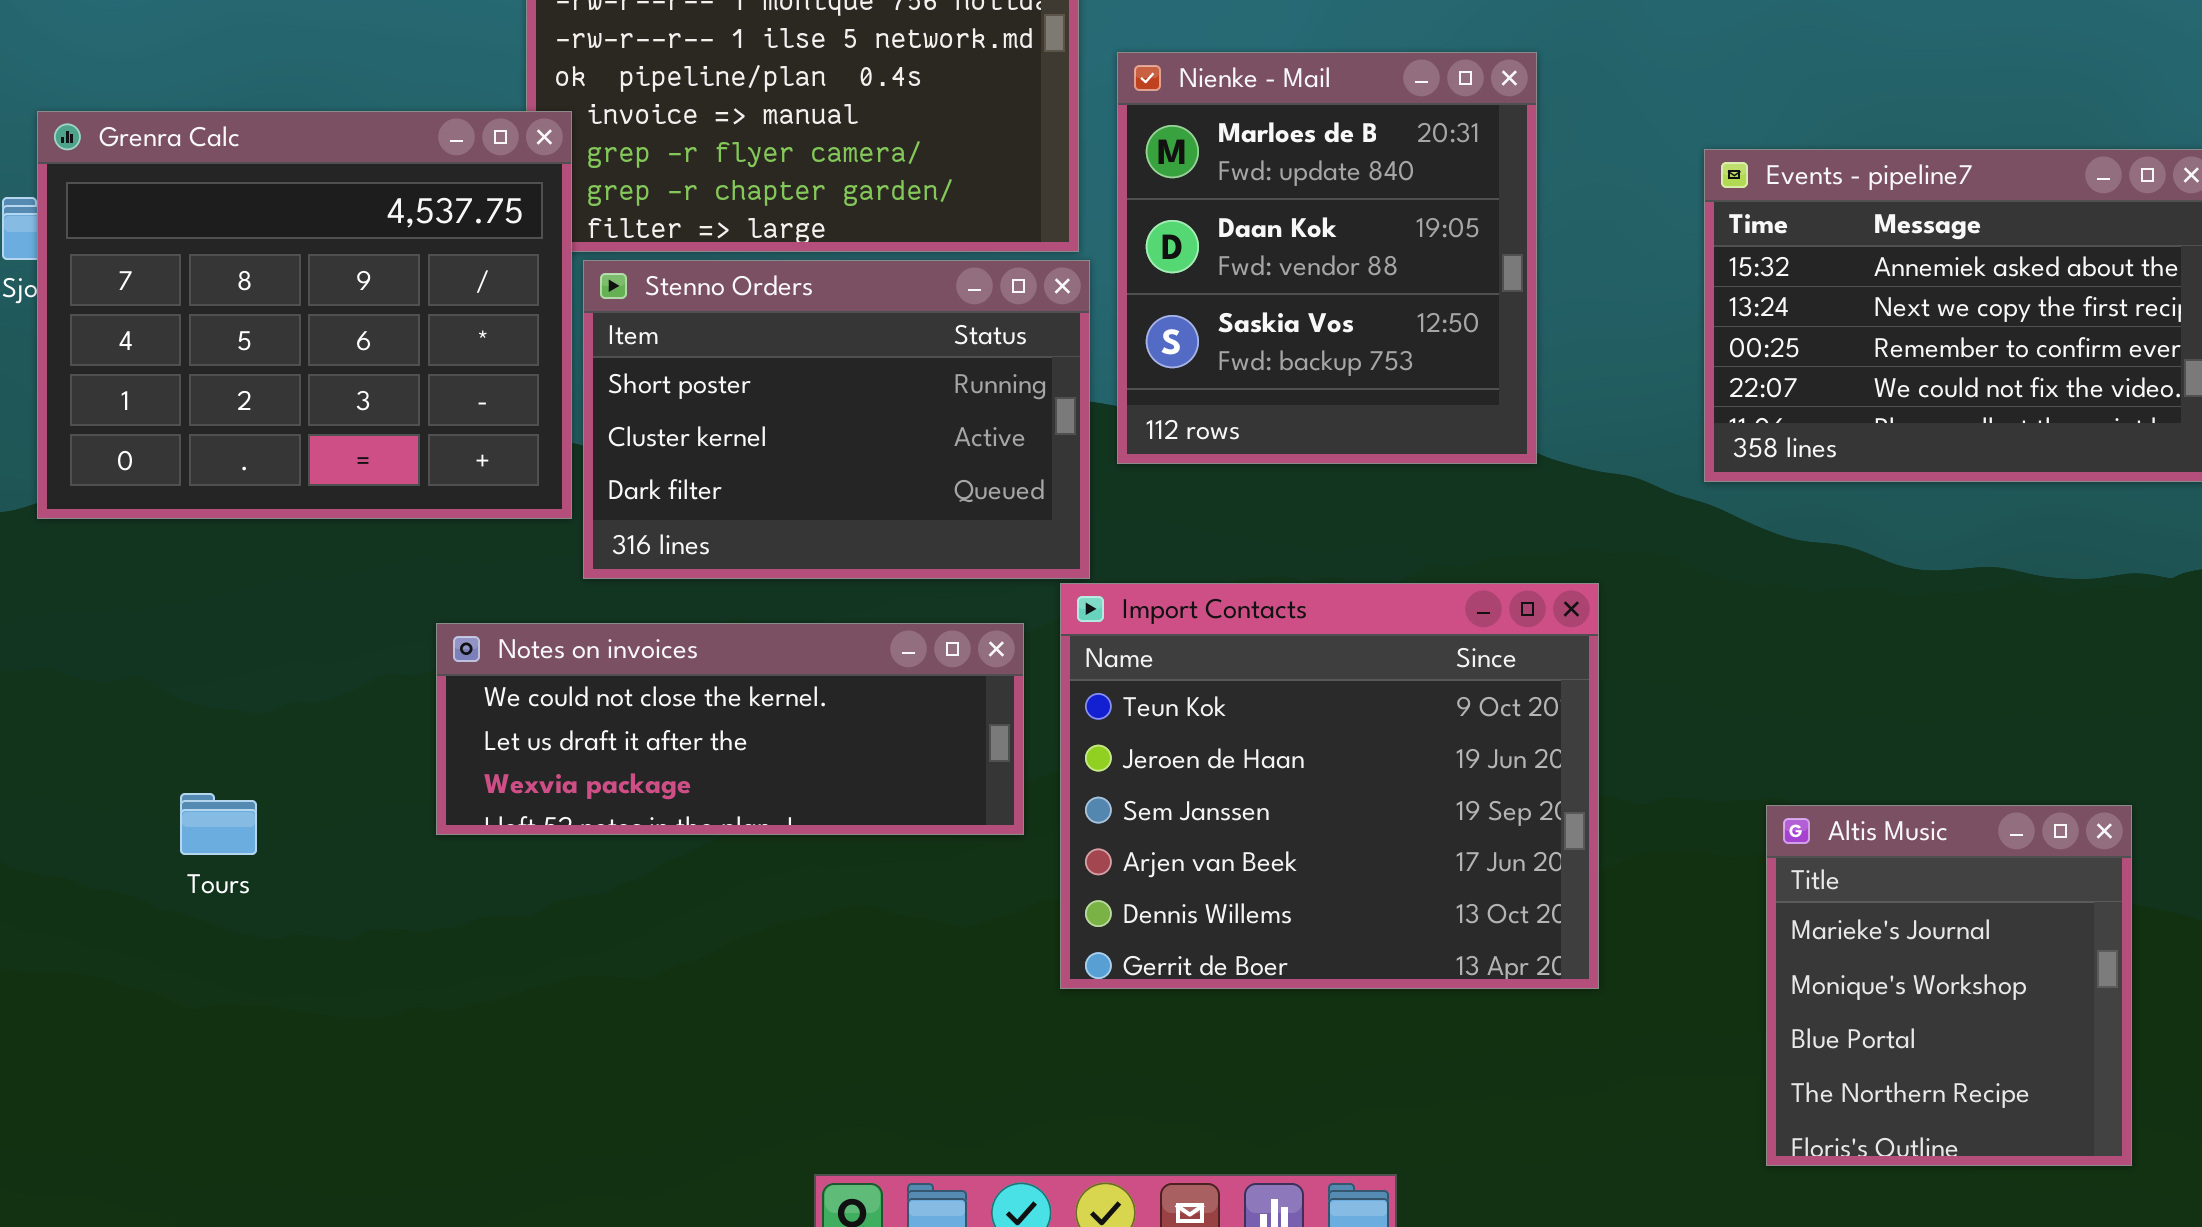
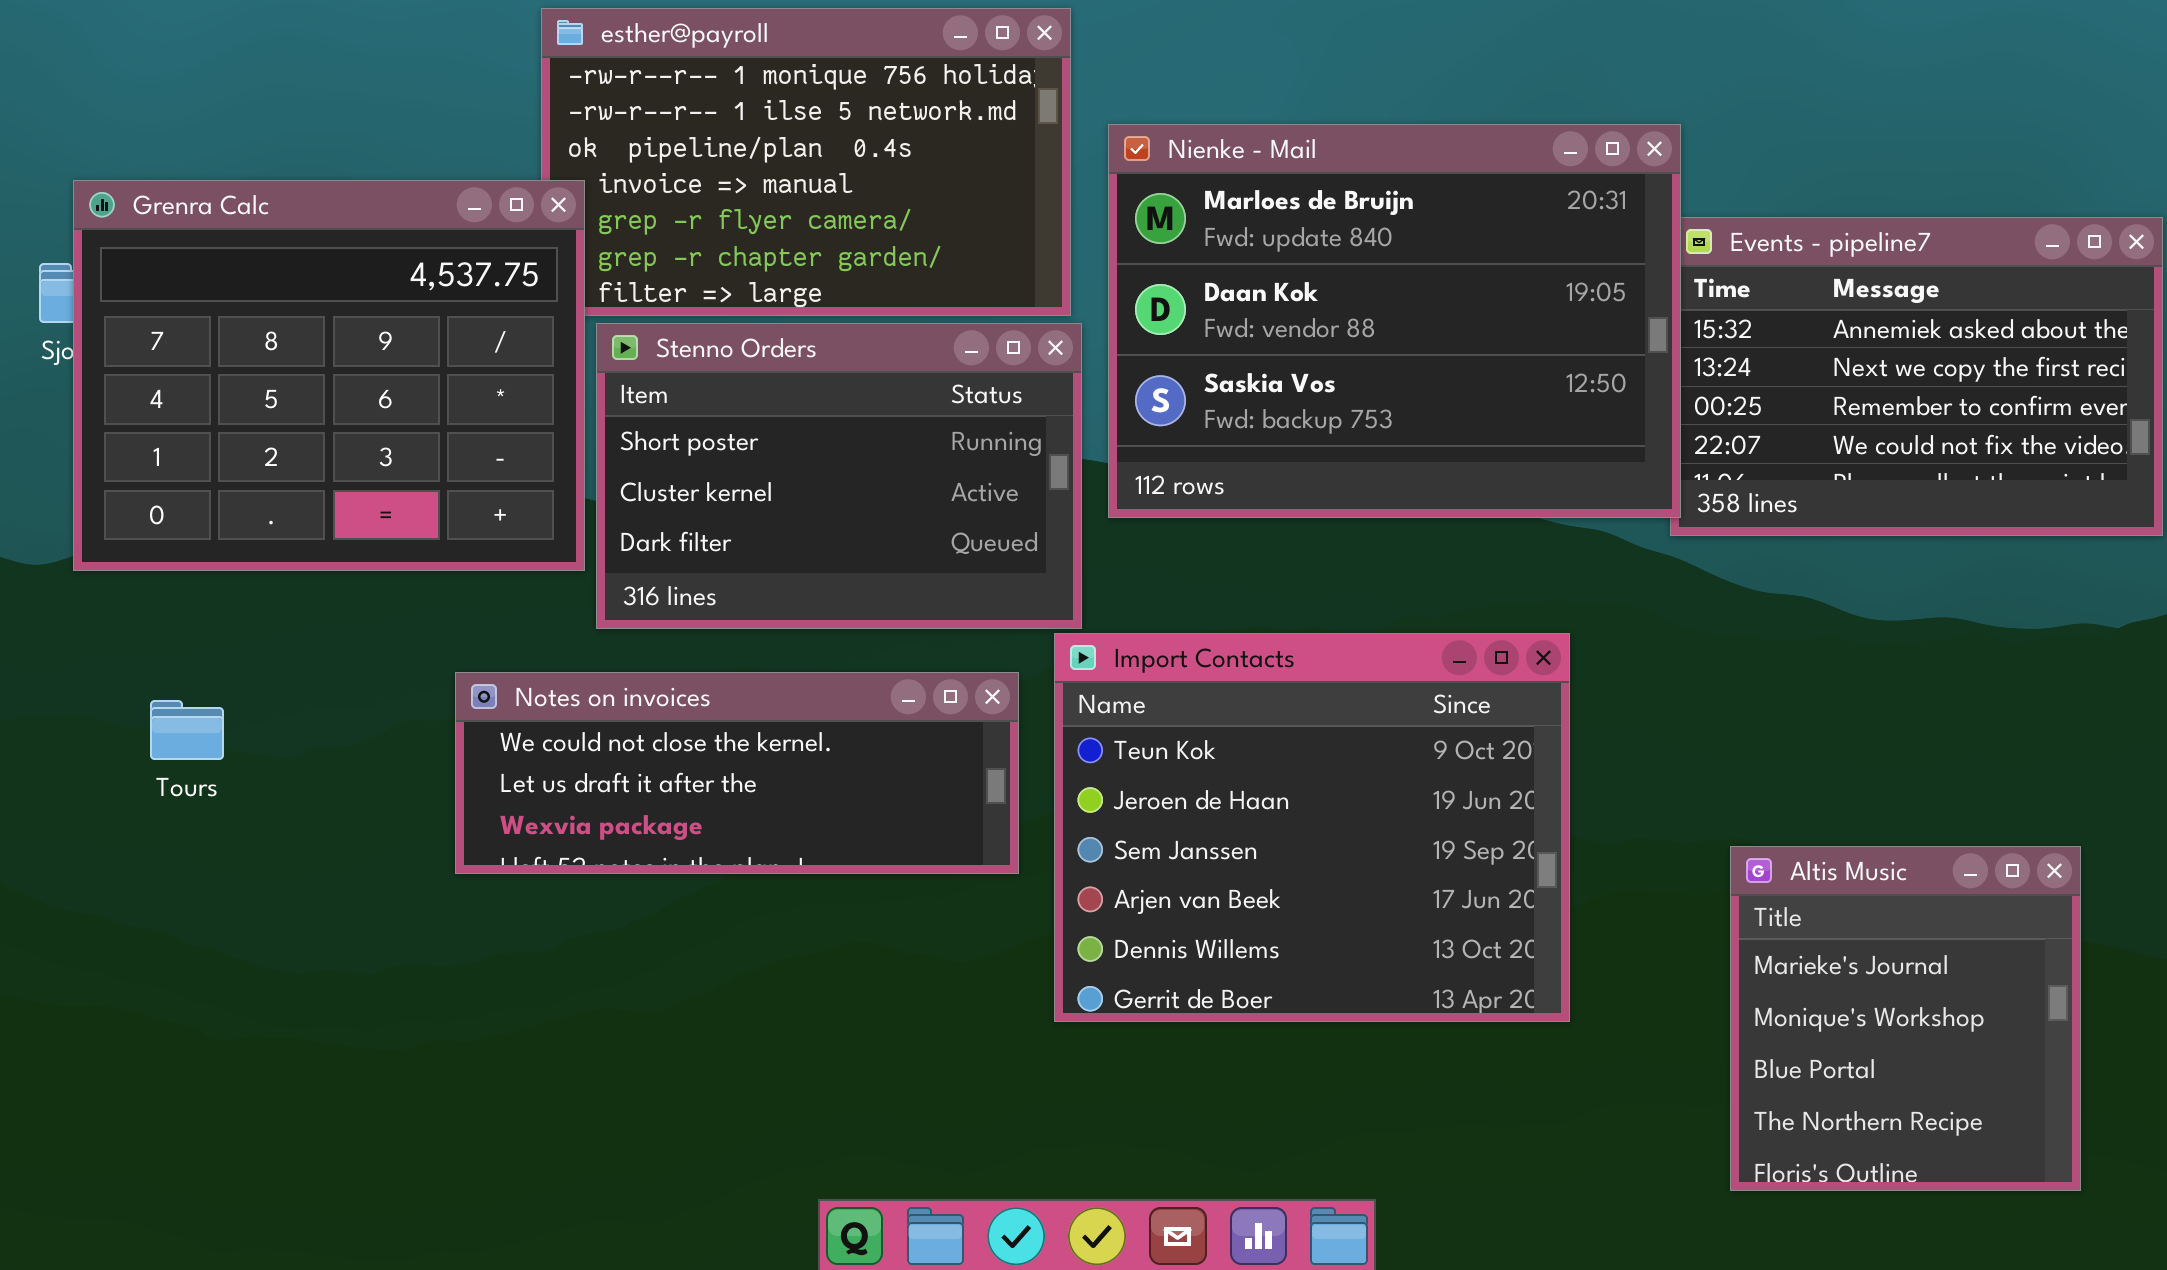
Nienke - Mail: [1117,52,1537,464] -> [1108,124,1681,518], resized
Tours: [180,793,257,855] -> [150,700,224,760], moved

